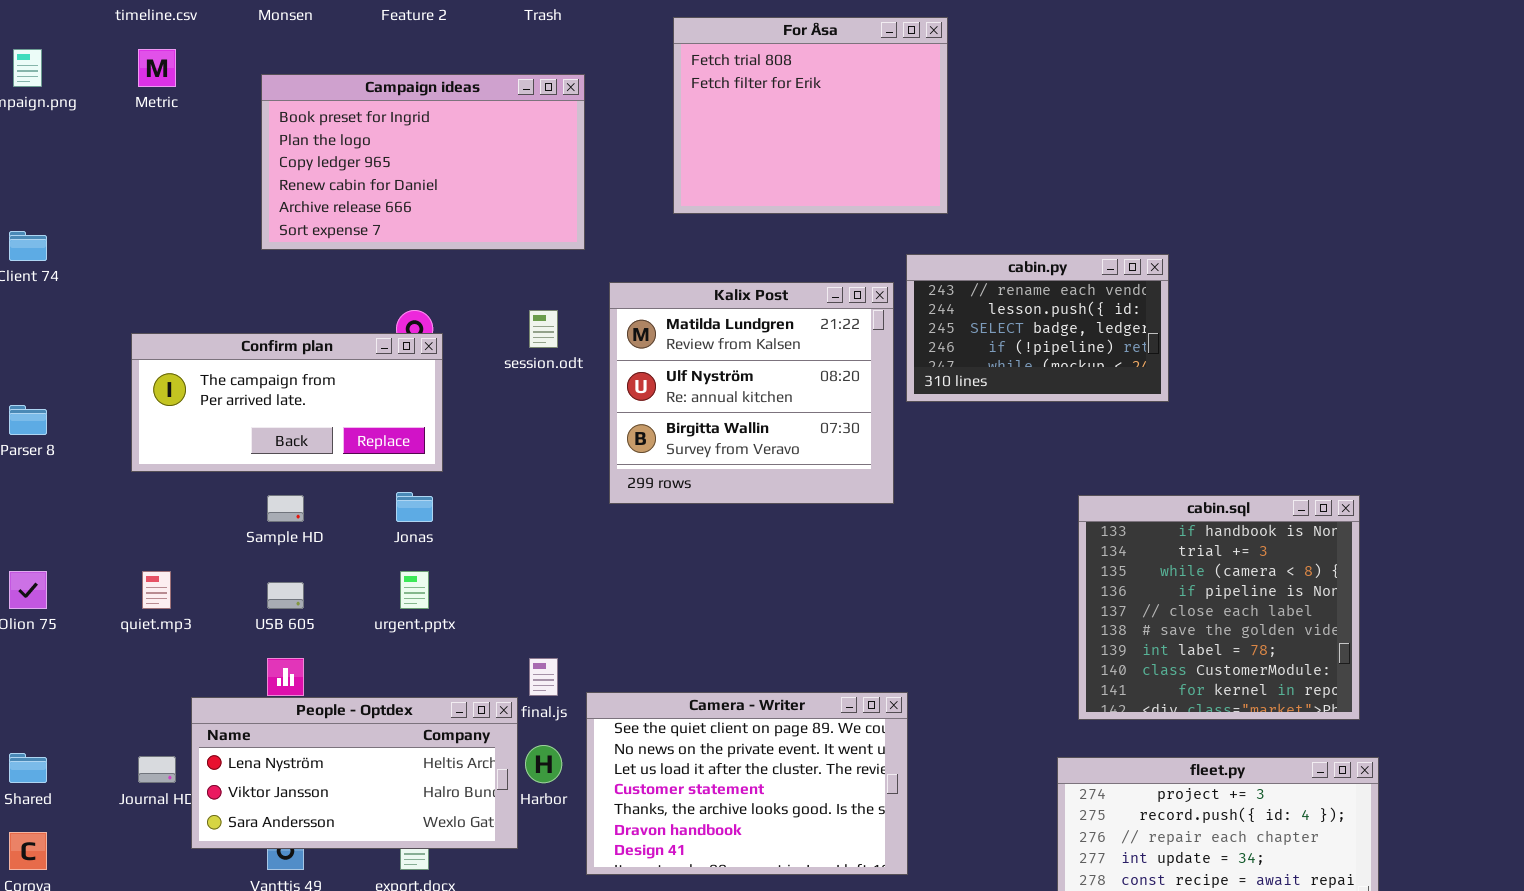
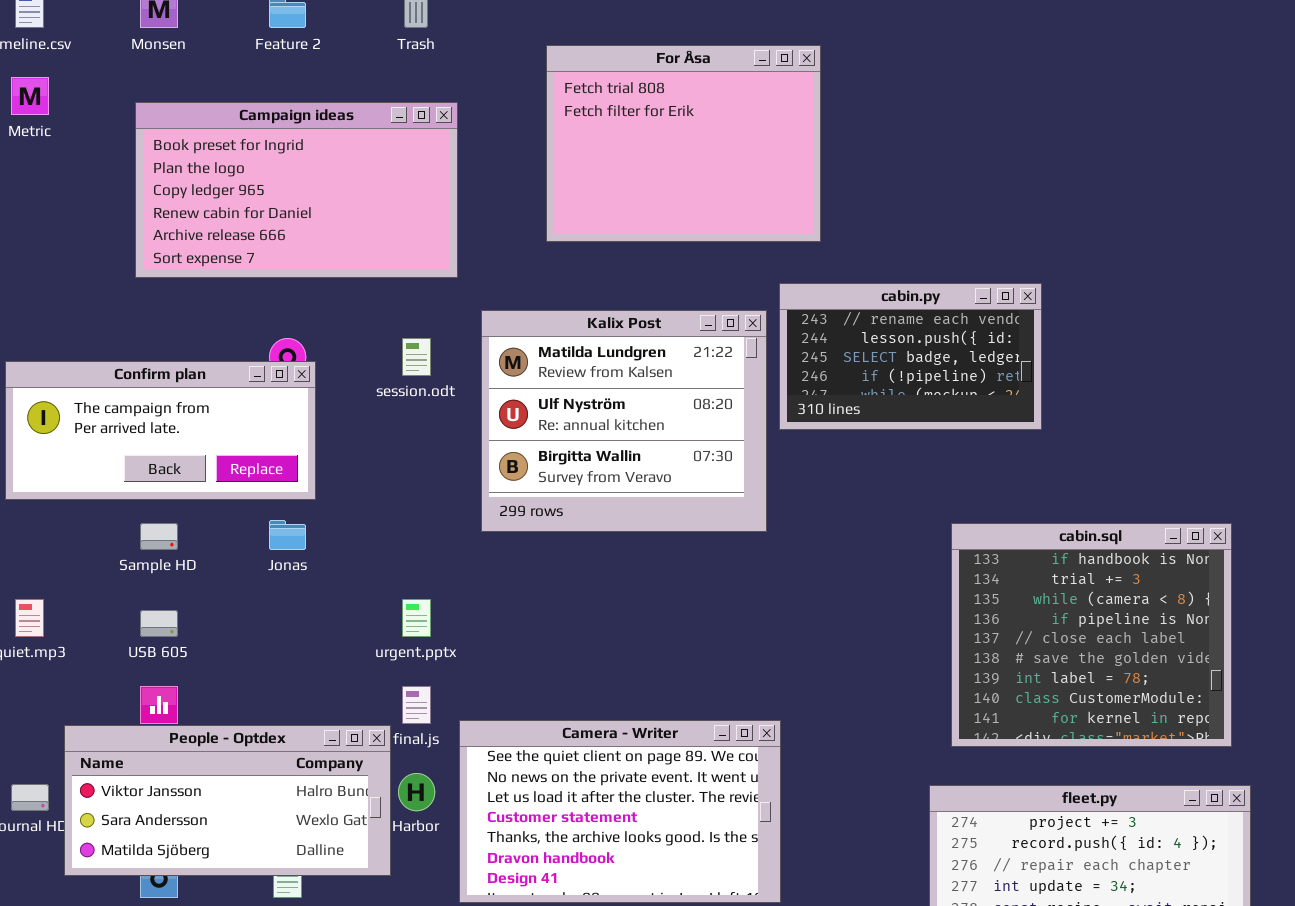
urgent.pptx: [400,571,429,609] -> [402,599,431,637], moved
People - Optdex: [191,697,518,849] -> [64,725,391,876], scrolled down 1 row

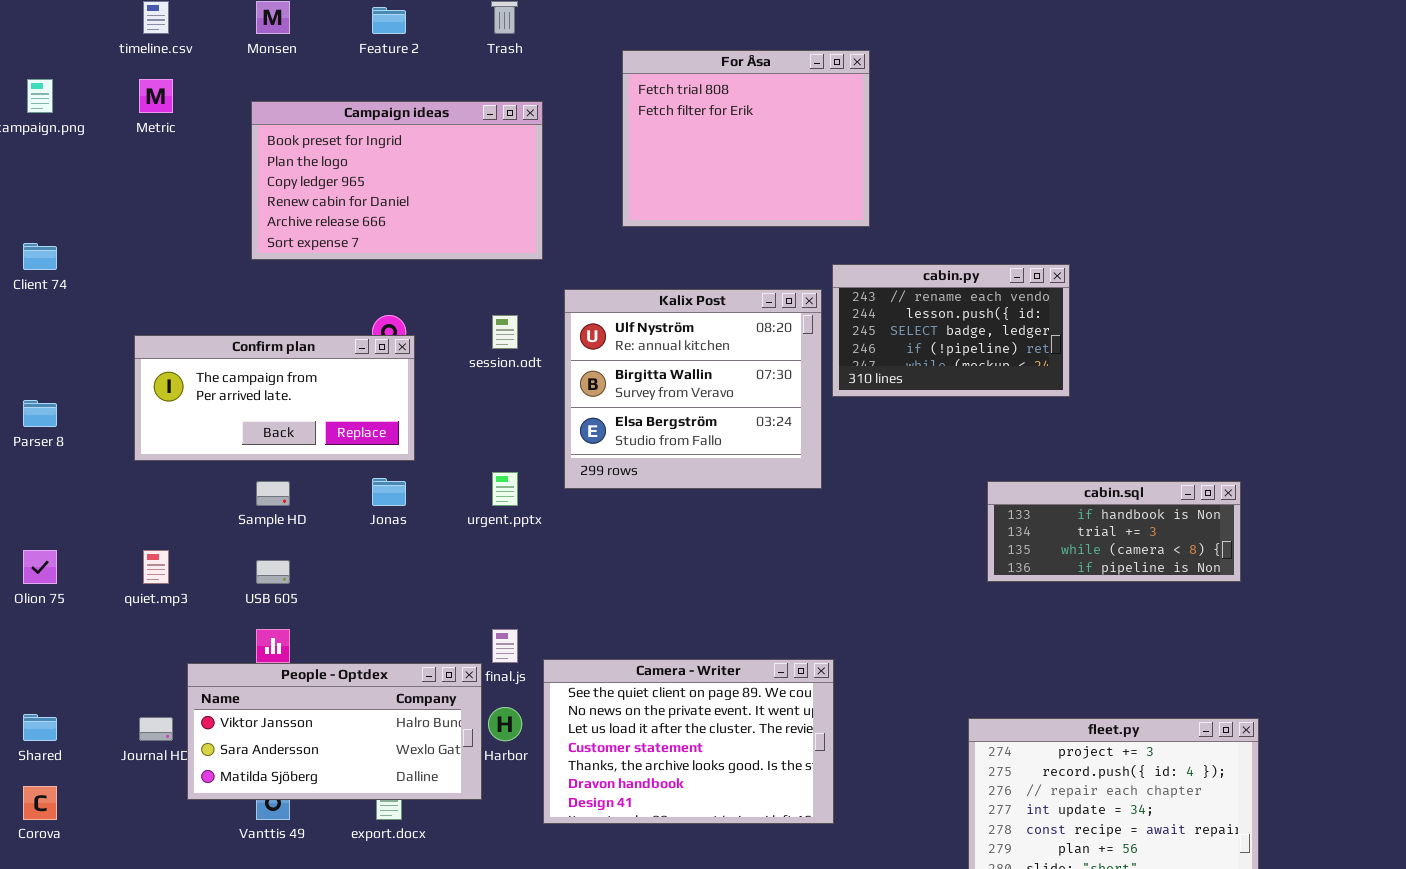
Kalix Post: [481,310,767,532] -> [564,289,822,489], scrolled down 1 row
cabin.sql: [951,523,1232,747] -> [987,481,1241,582], resized
urgent.pptx: [402,599,431,637] -> [492,472,518,506], moved

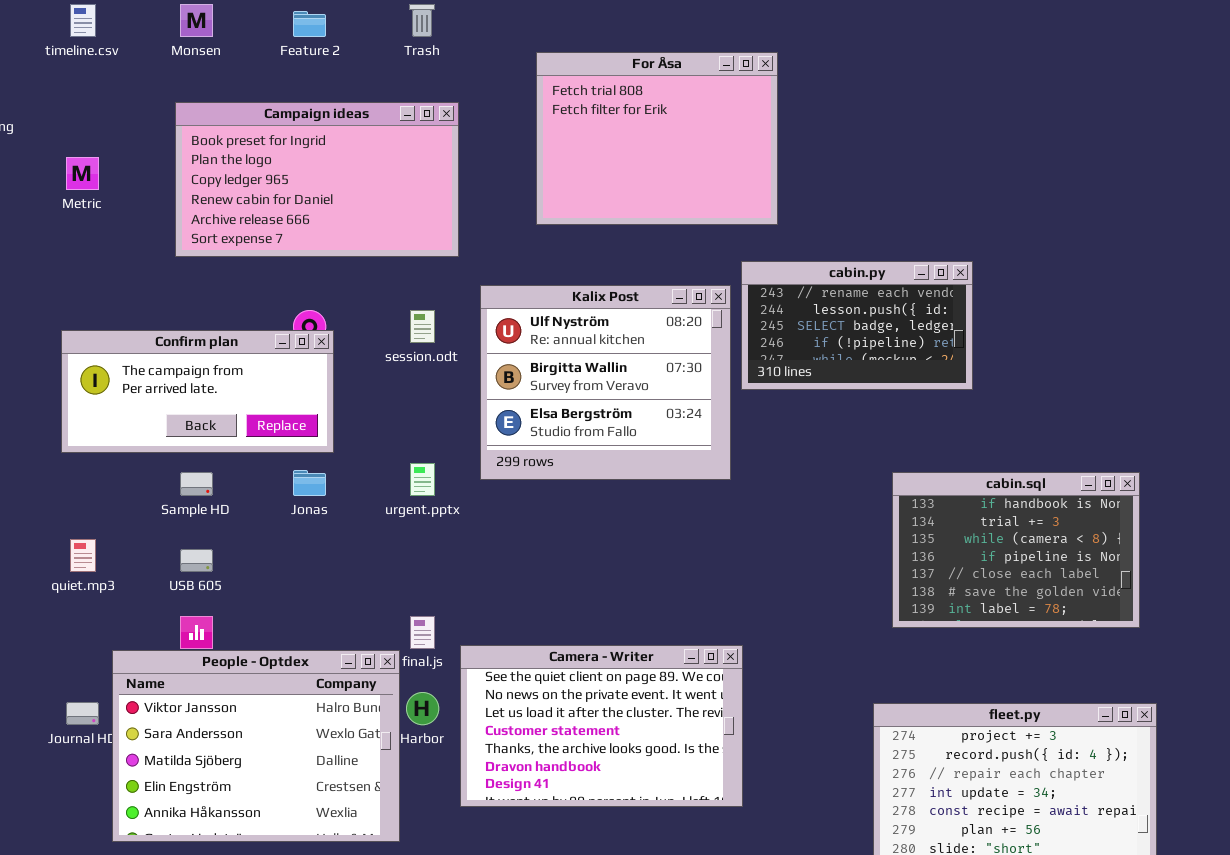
Metric: [139,79,173,113] -> [66,157,99,190], moved
cabin.sql: [987,481,1241,582] -> [892,472,1140,628], resized
People - Optdex: [187,663,482,800] -> [112,650,400,842], resized

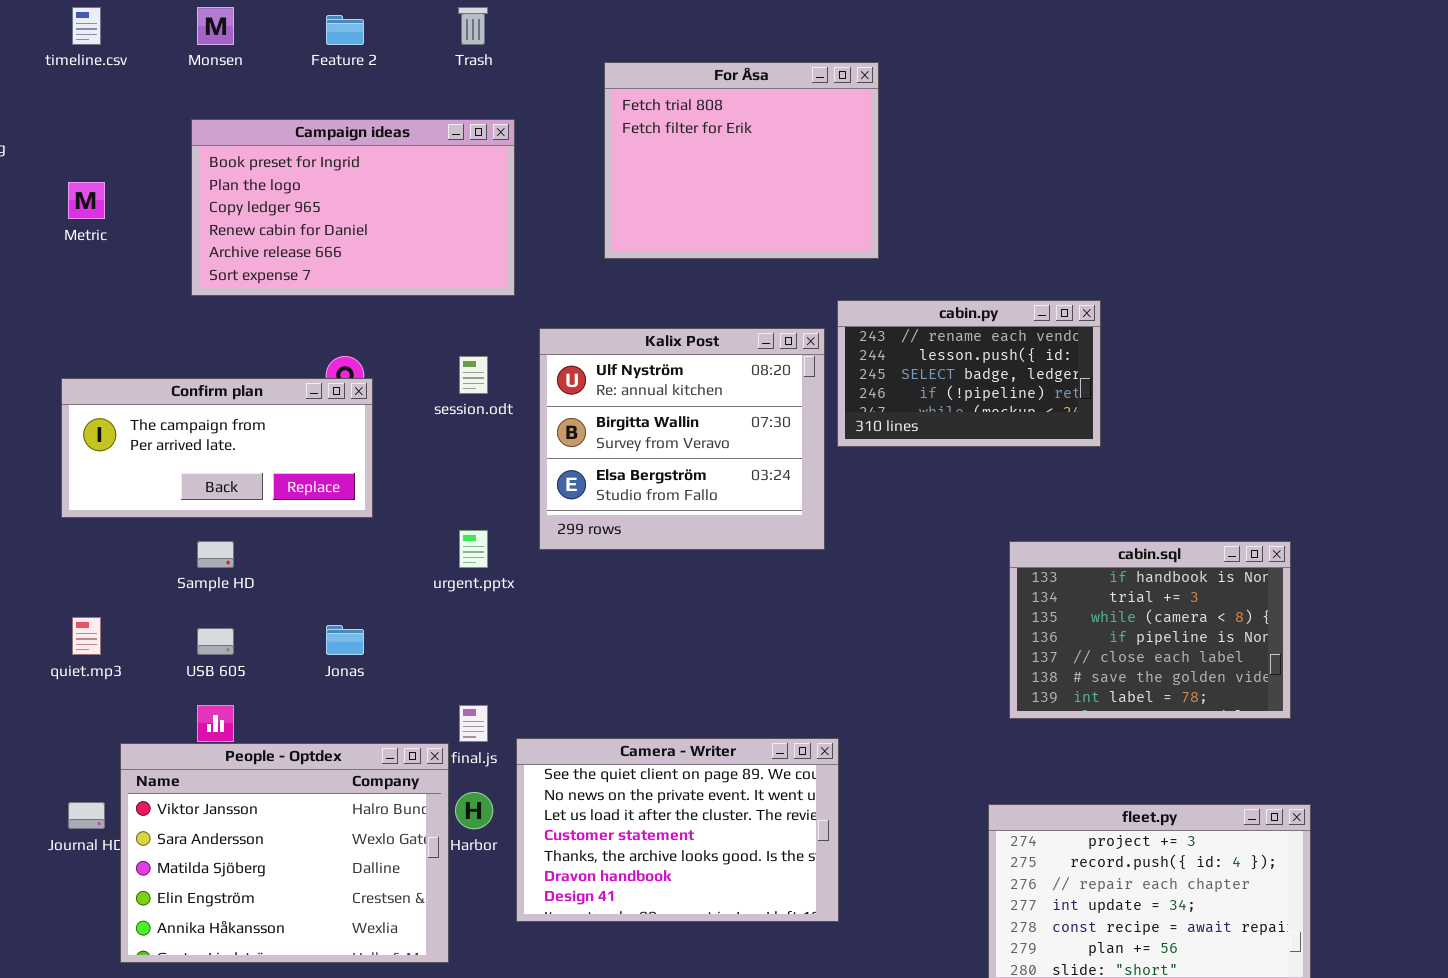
Jonas: [293,470,326,496] -> [326,625,364,655], moved

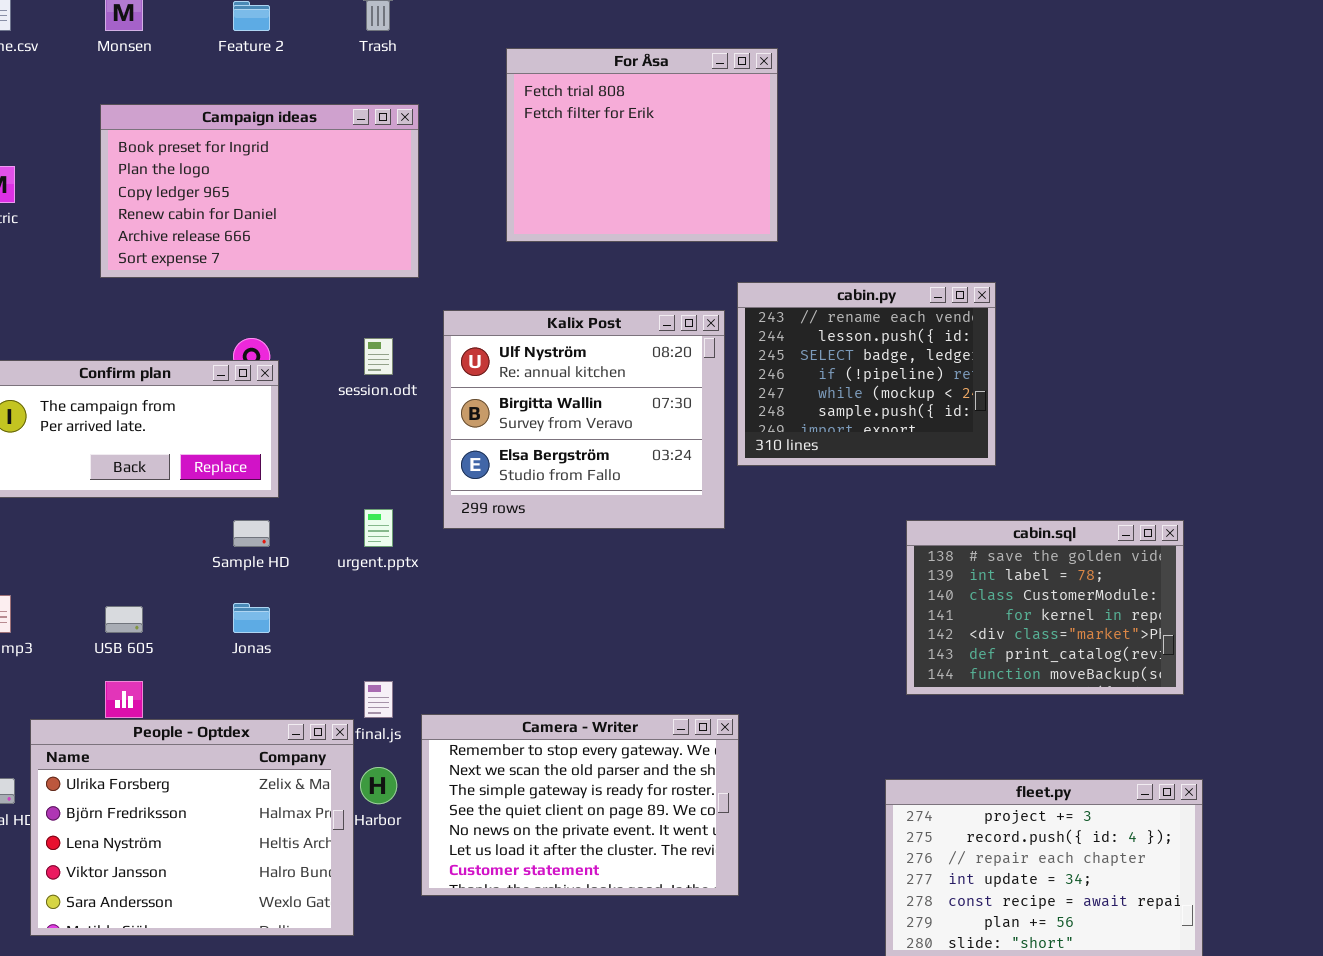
cabin.py: [837,300,1101,447] -> [737,282,996,466], resized
Sample HD: [197,541,234,568] -> [233,520,270,547], moved
cabin.sql: [1009,541,1291,719] -> [906,520,1184,695], scrolled down 5 rows
Camera - Writer: [516,738,839,922] -> [421,714,739,896], scrolled up 3 rows
People - Optdex: [120,743,449,963] -> [30,719,354,936], scrolled up 3 rows

